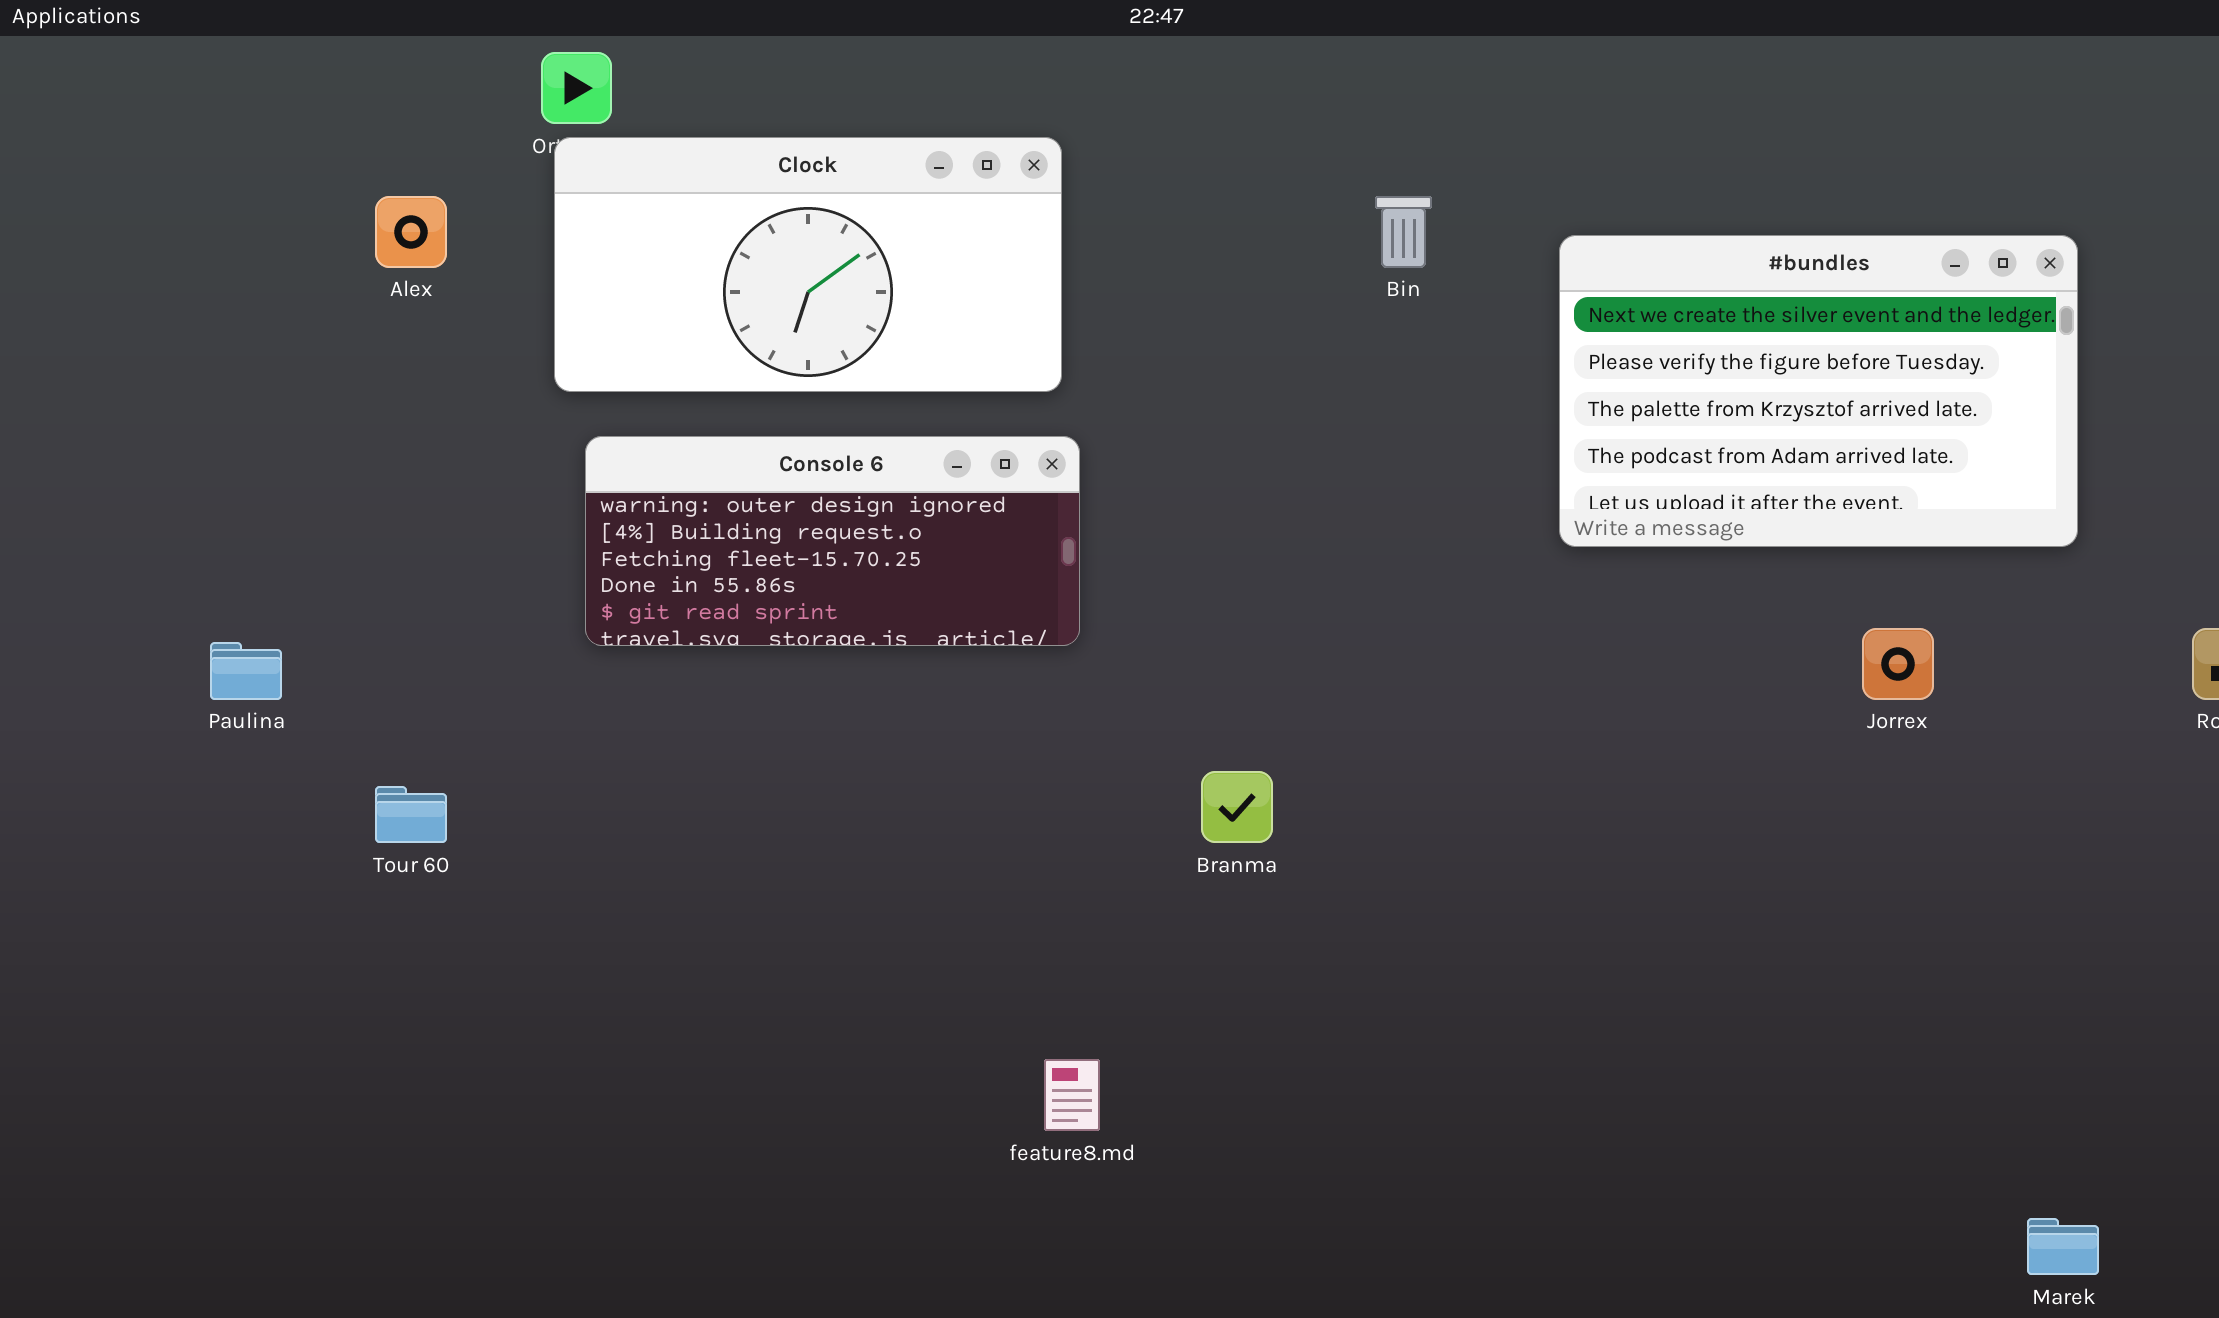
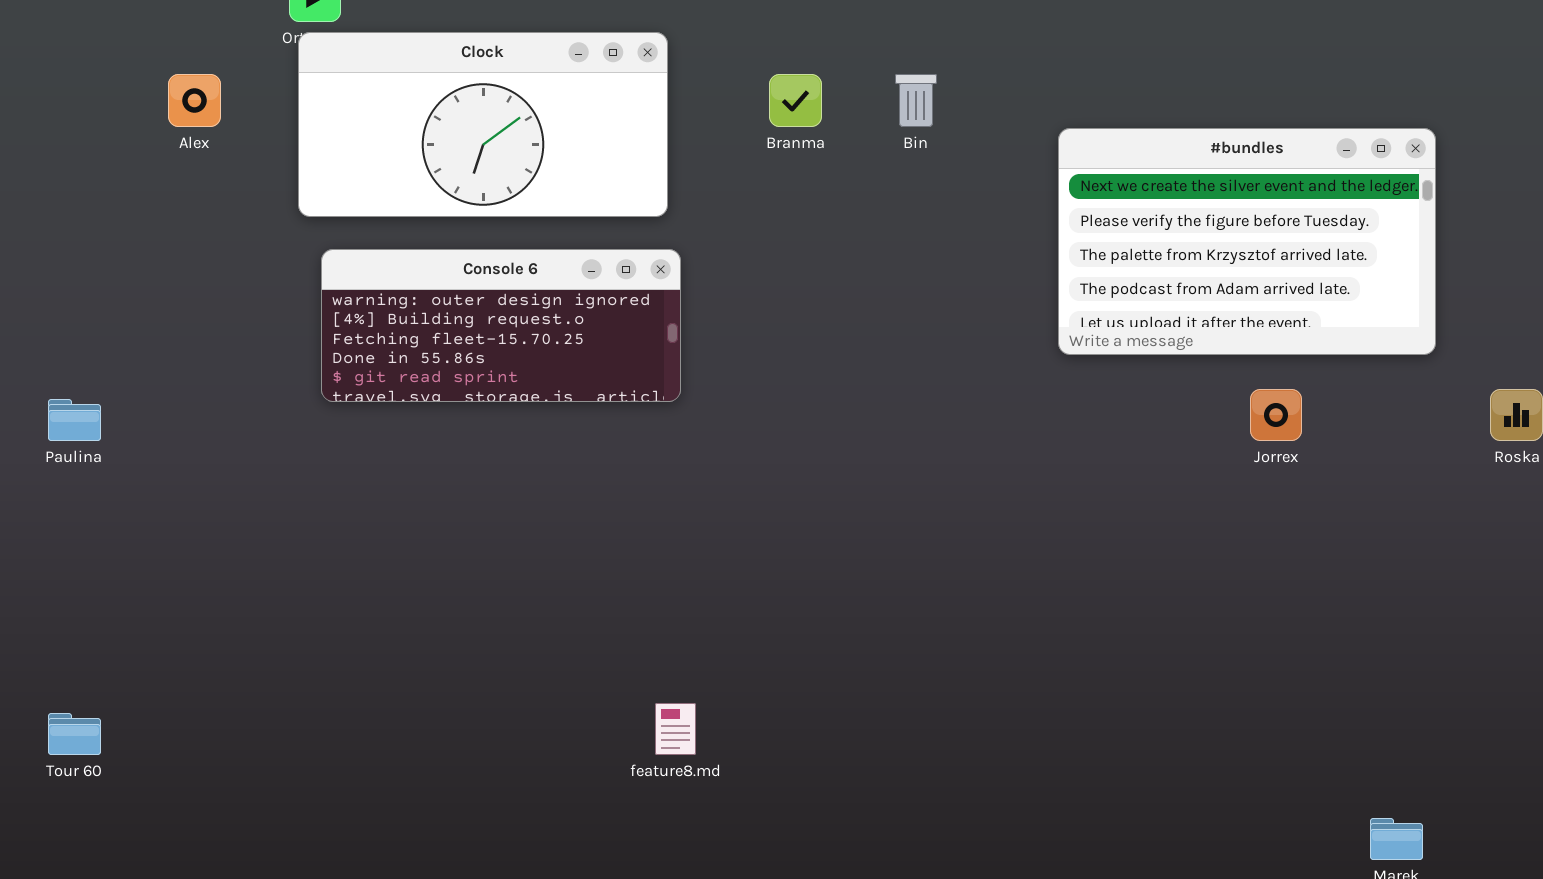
#bundles: [1559,235,2078,547] -> [1058,128,1436,355], moved
Branma: [1201,771,1273,843] -> [769,74,822,127], moved
Tour 60: [375,786,447,843] -> [48,713,101,755], moved

